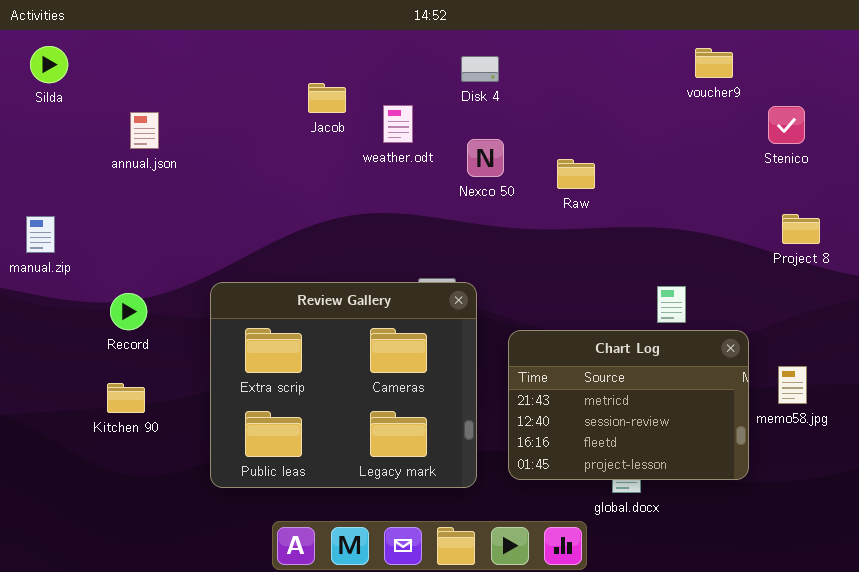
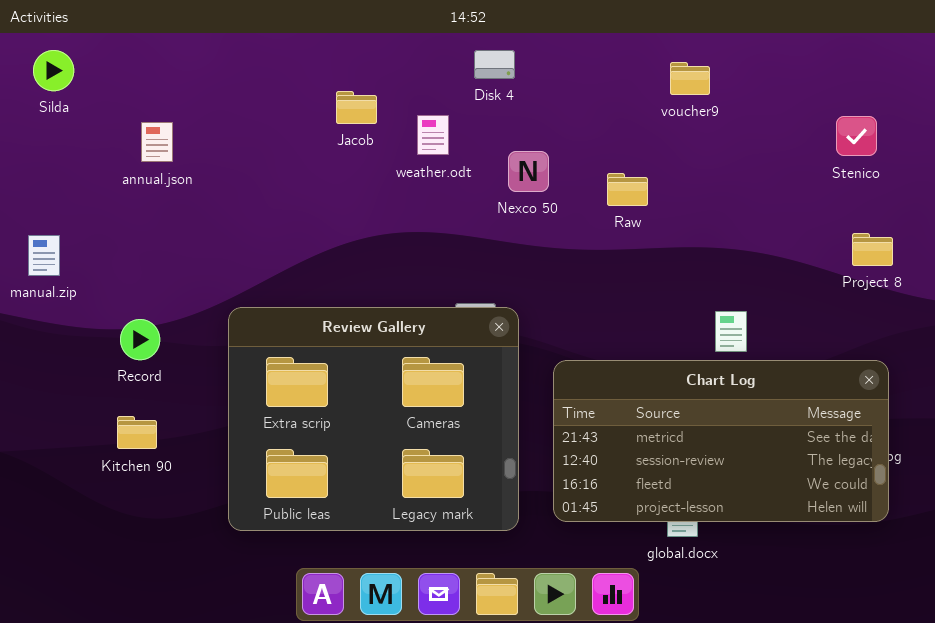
voucher9: [695,48,733,78] -> [670,62,710,95], moved
Disk 4: [461,56,499,82] -> [474,50,515,79], moved
Chart Log: [508,330,749,480] -> [553,360,889,522], resized

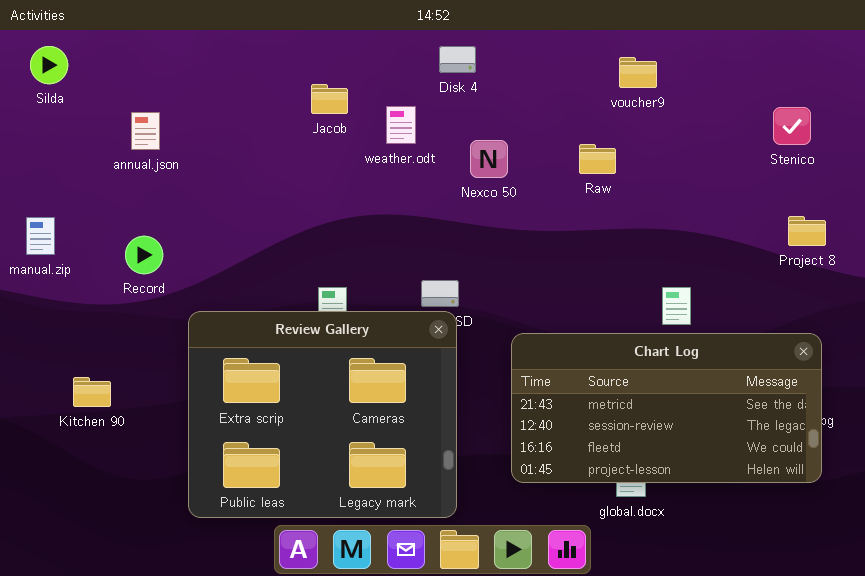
Raw: [607,173,648,206] -> [579,144,616,174], moved
Review Gallery: [228,307,519,531] -> [188,311,457,518], moved
Record: [120,319,160,360] -> [125,236,163,274], moved
Kitchen 90: [117,416,157,449] -> [73,377,111,407], moved

